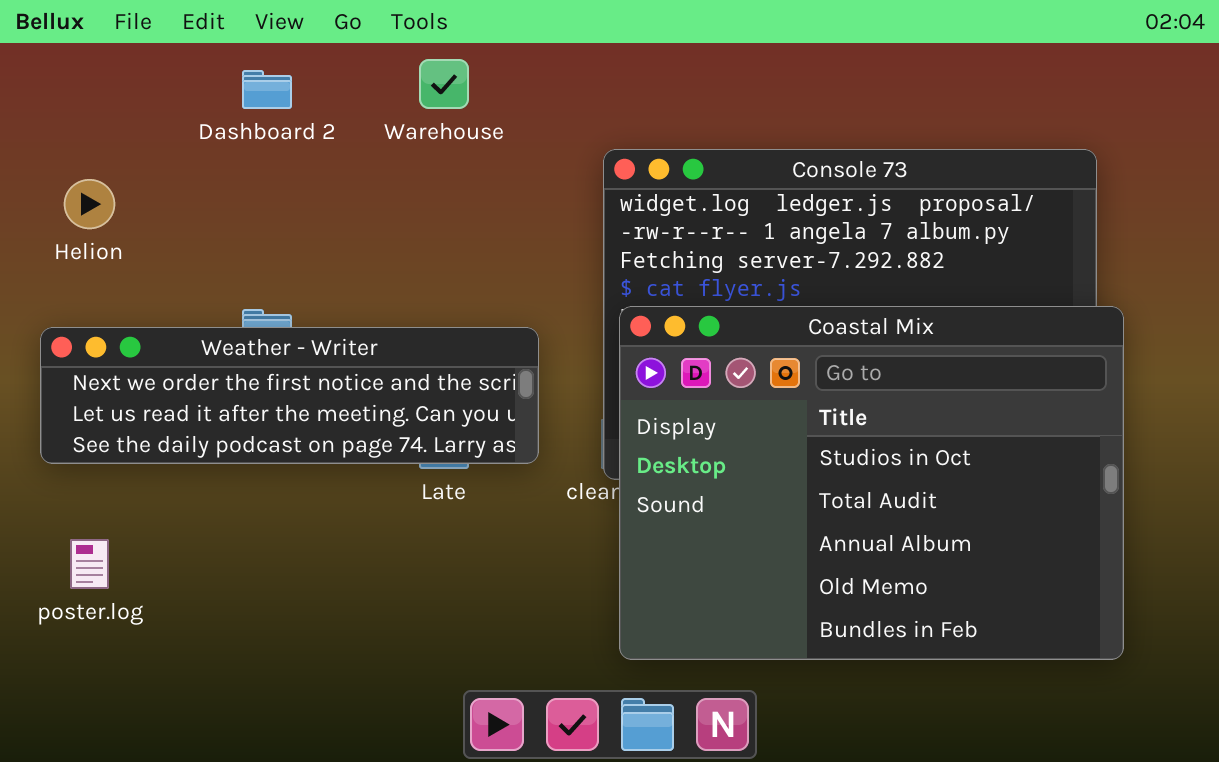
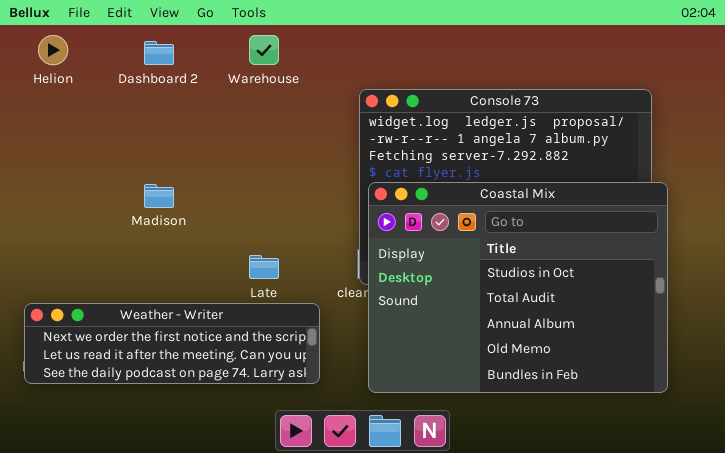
Helion: [64,179,115,229] -> [38,35,68,65], moved
Weather - Writer: [40,327,539,464] -> [24,303,320,384], moved

